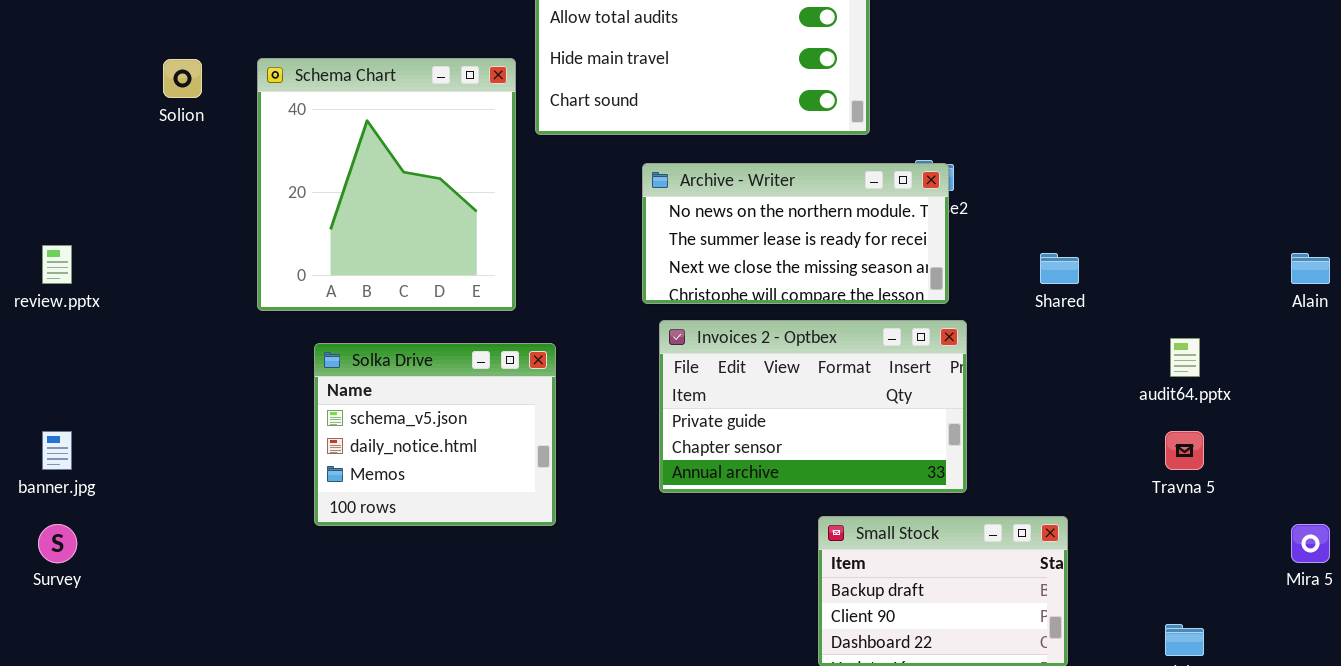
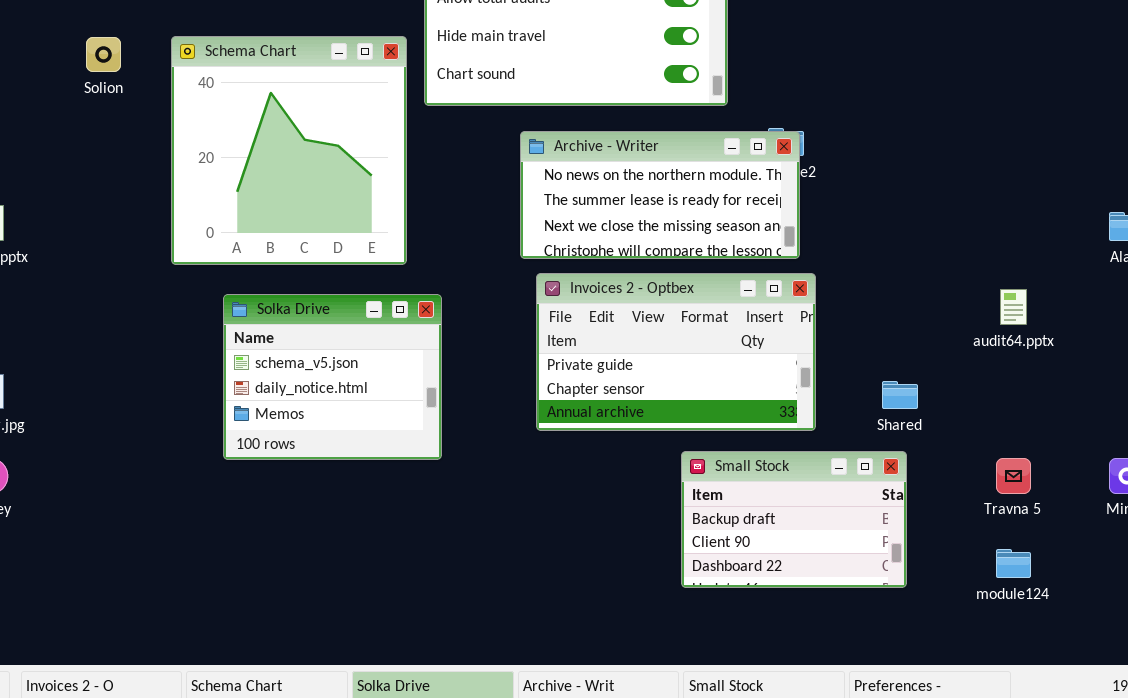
Shared: [1040,253,1079,284] -> [882,381,918,409], moved
Travna 5: [1165,431,1204,470] -> [996,458,1031,494], moved

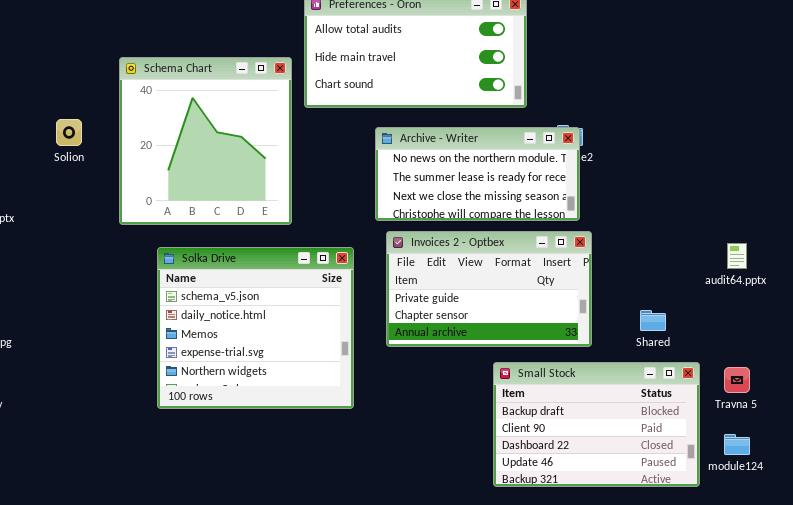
Solion: [86,37,121,72] -> [56,119,82,146], moved
Solka Drive: [223,294,442,460] -> [157,247,354,409], resized
Small Stock: [681,451,907,588] -> [493,362,700,487], resized

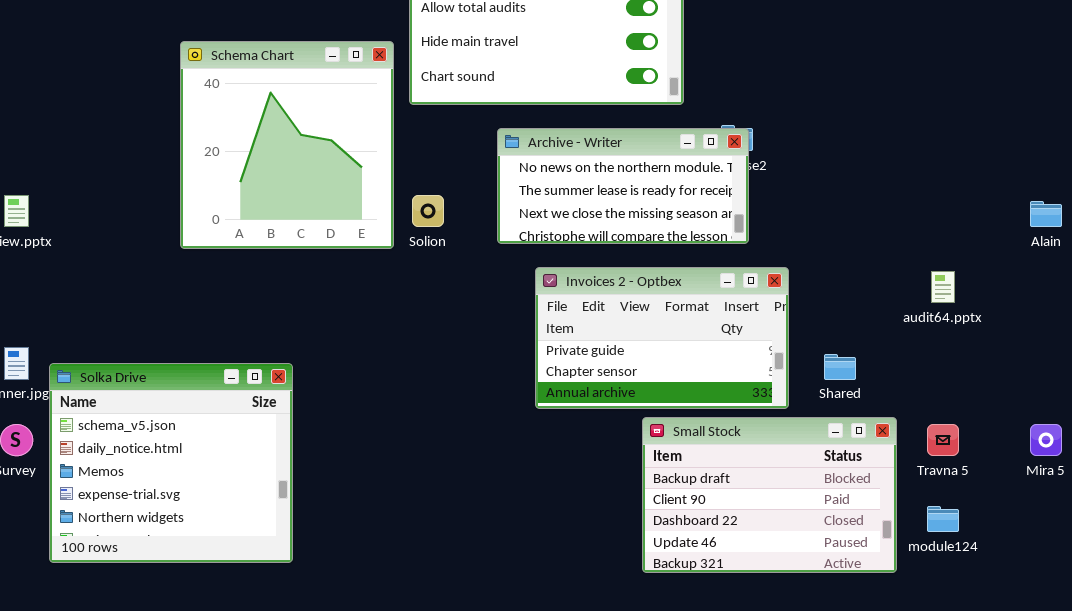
Solion: [56,119,82,146] -> [412,195,444,227], moved
Invoices 2 - Optbex: [386,231,592,347] -> [535,267,789,409], moved
Solka Drive: [157,247,354,409] -> [49,363,293,563], moved

